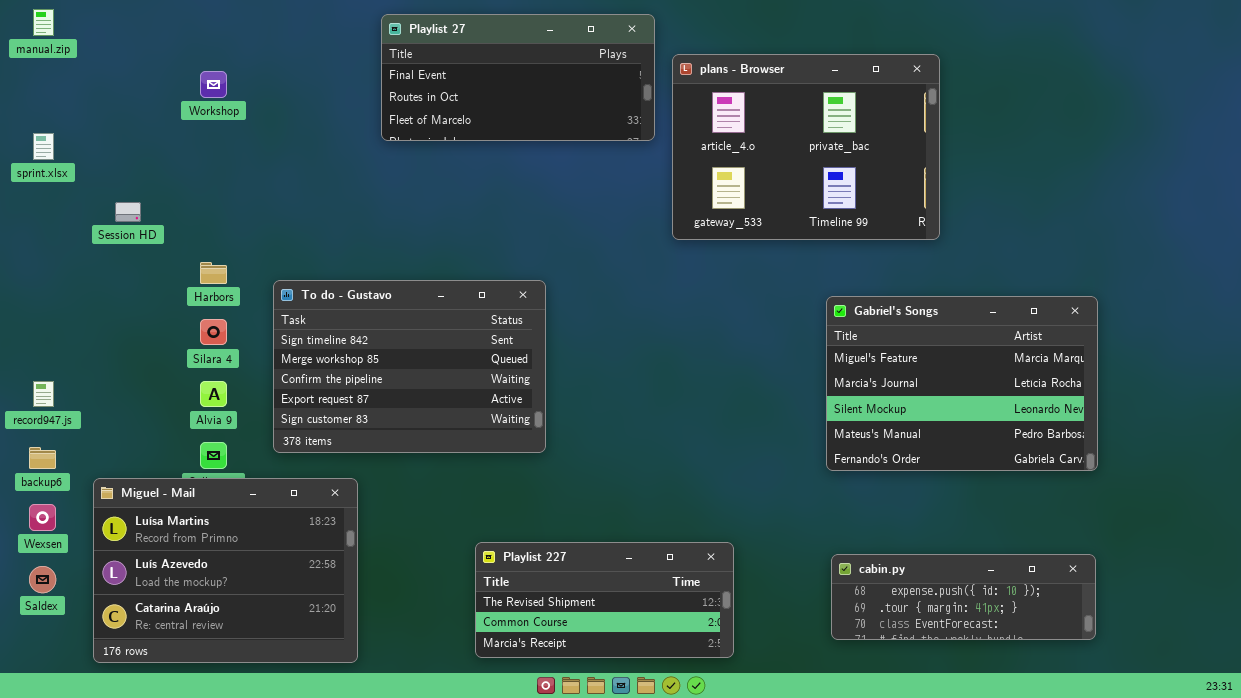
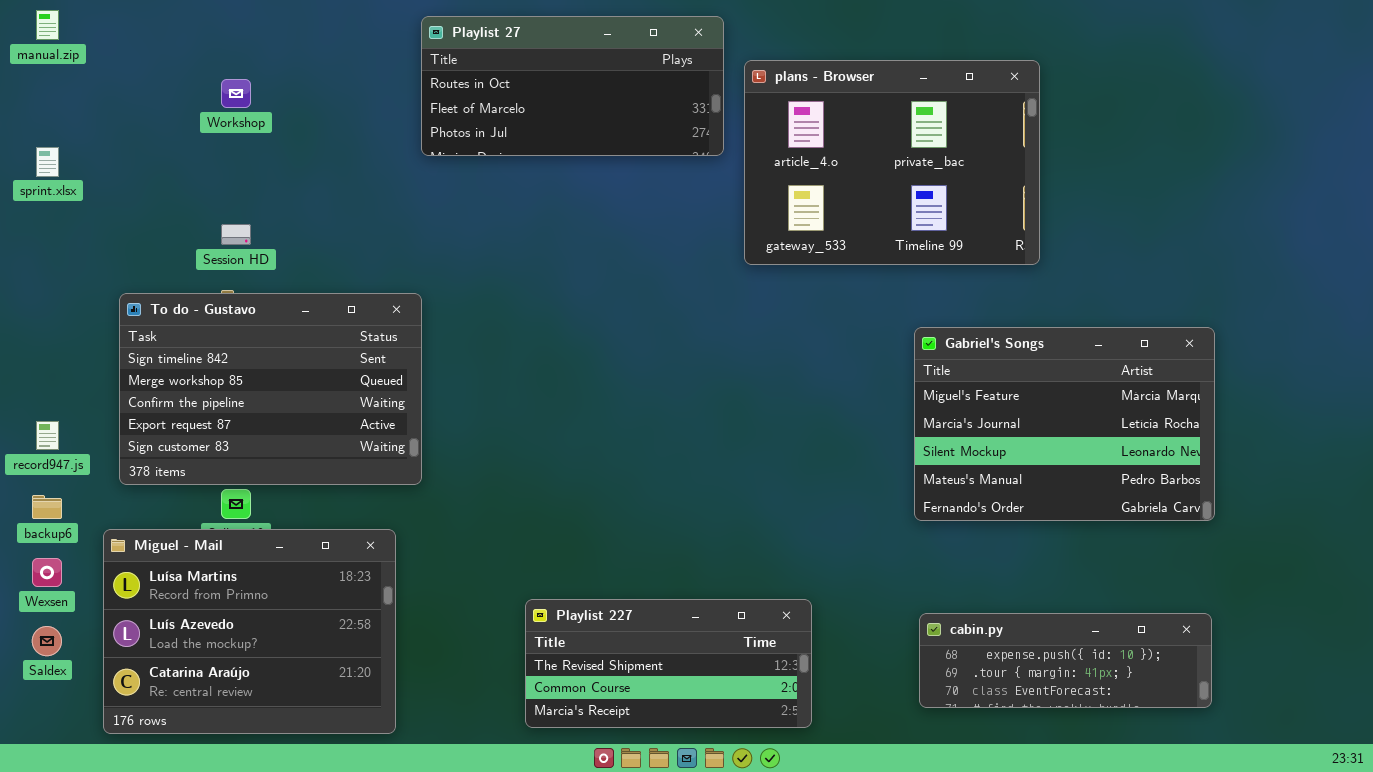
Playlist 27: [381,14,655,141] -> [421,16,724,156], scrolled down 1 row
Session HD: [115,202,141,222] -> [221,224,251,245], moved
To do - Gustavo: [273,280,546,453] -> [119,293,422,485], moved

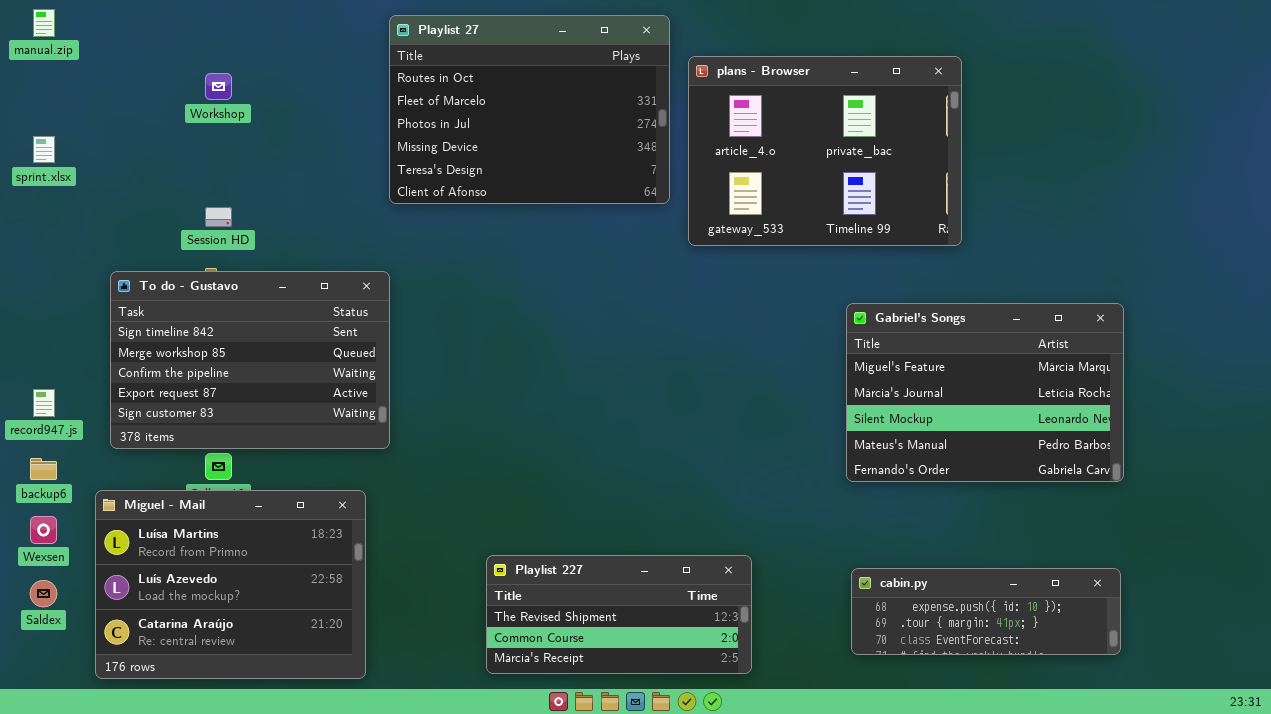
Playlist 27: [421,16,724,156] -> [389,15,670,204], resized

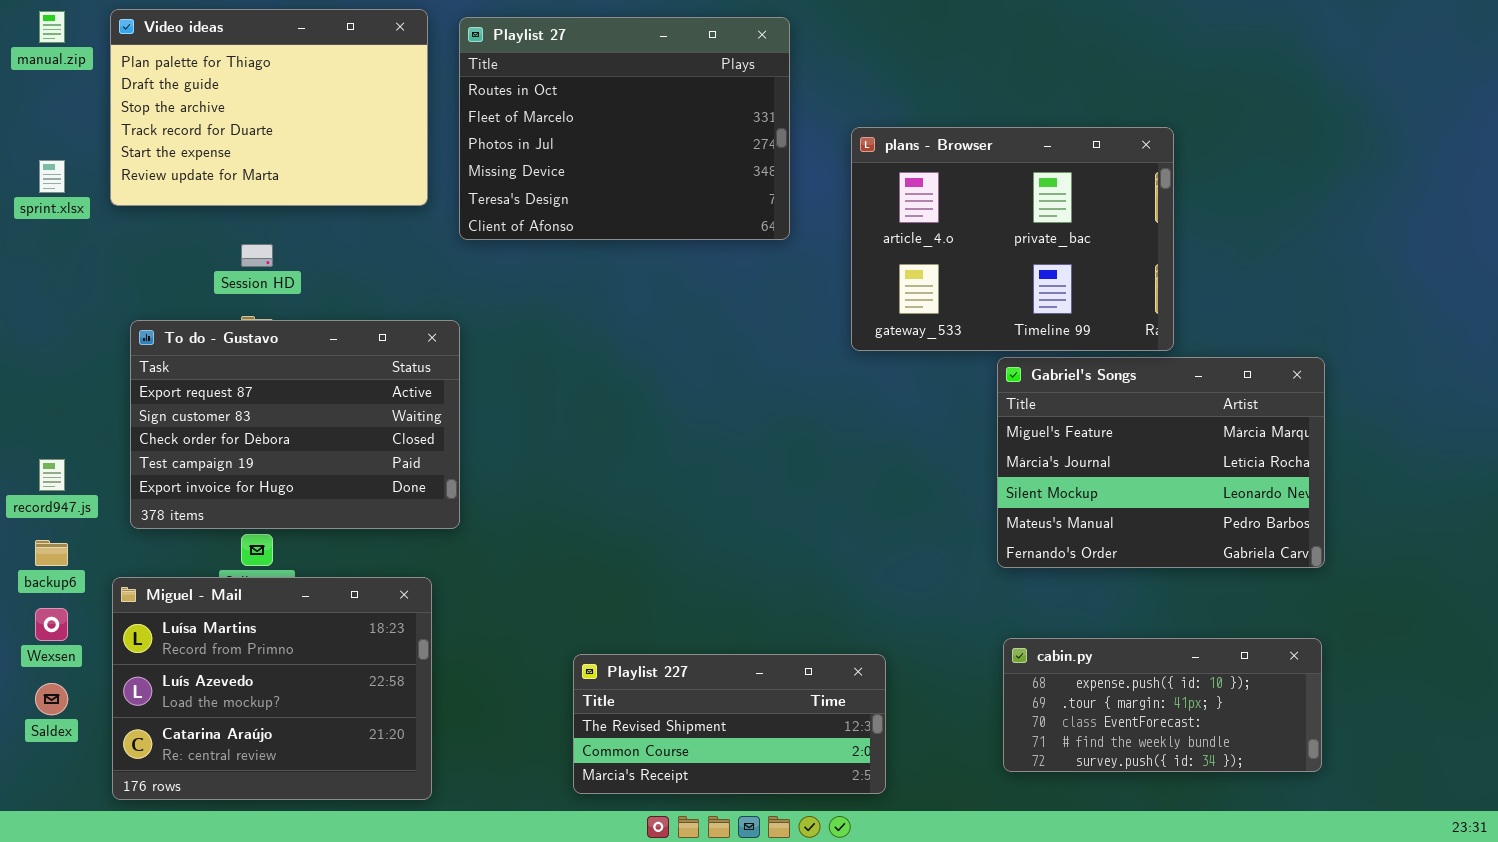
Video ideas: none -> [110,9,428,206], opened
plans - Browser: [688,56,962,246] -> [851,127,1174,351], moved
To do - Gustavo: [110,271,390,449] -> [130,320,460,529], scrolled down 3 rows
cabin.py: [851,568,1121,655] -> [1003,638,1322,772], resized

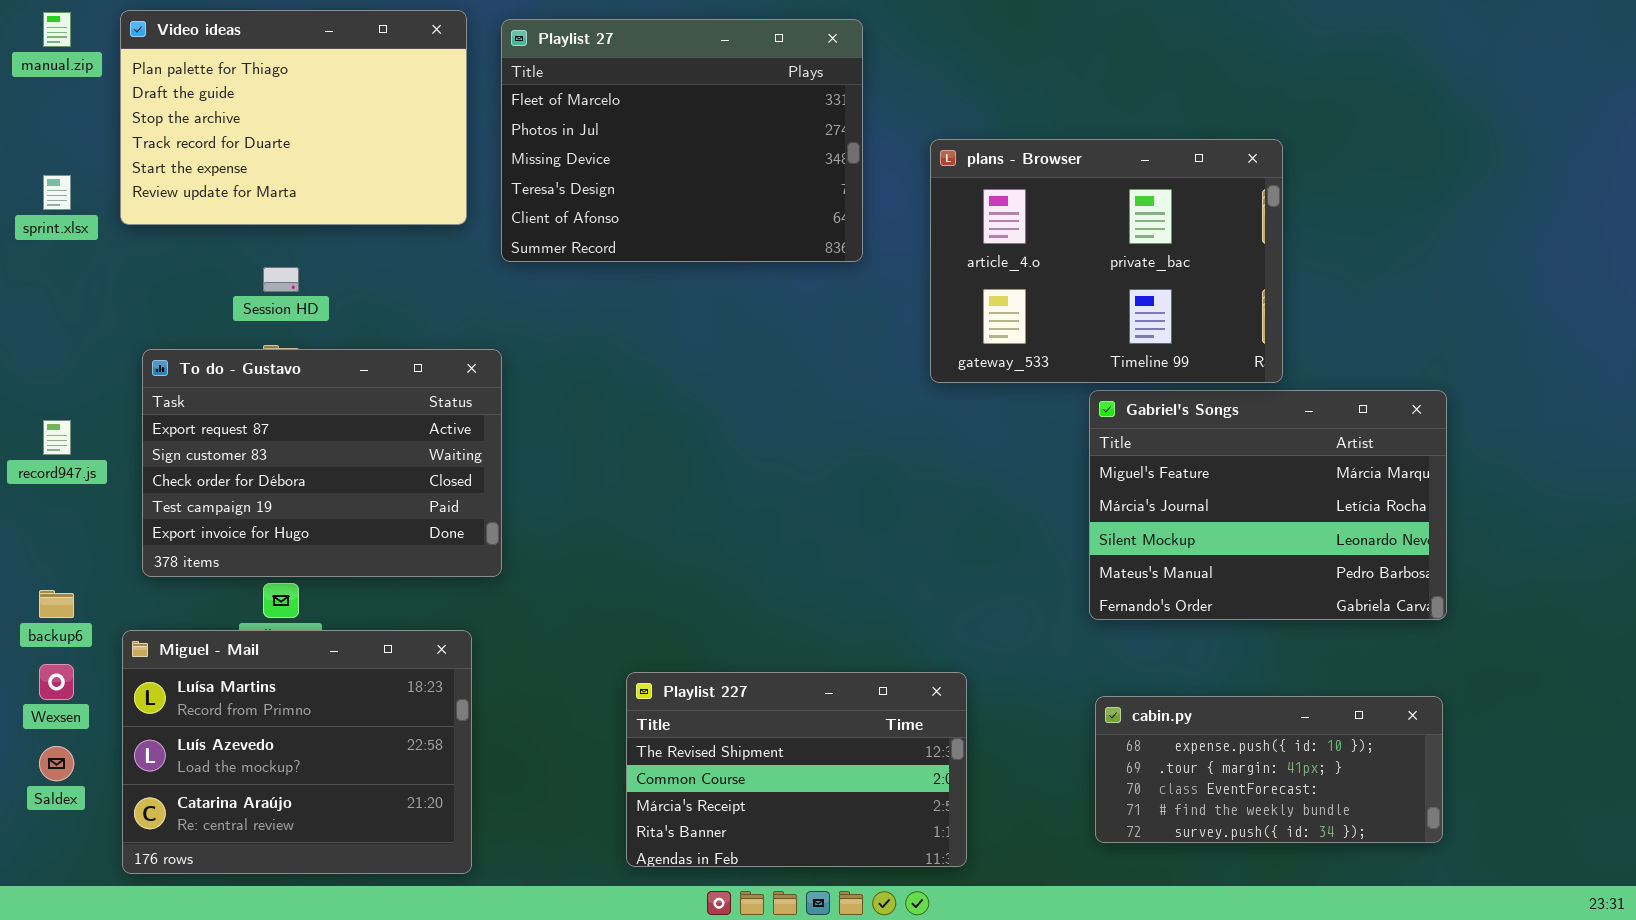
Playlist 27: [459,17,790,240] -> [501,19,863,262], scrolled down 1 row
record947.js: [39,459,65,491] -> [43,420,71,455], moved
Playlist 227: [573,654,886,794] -> [626,672,967,867], resized

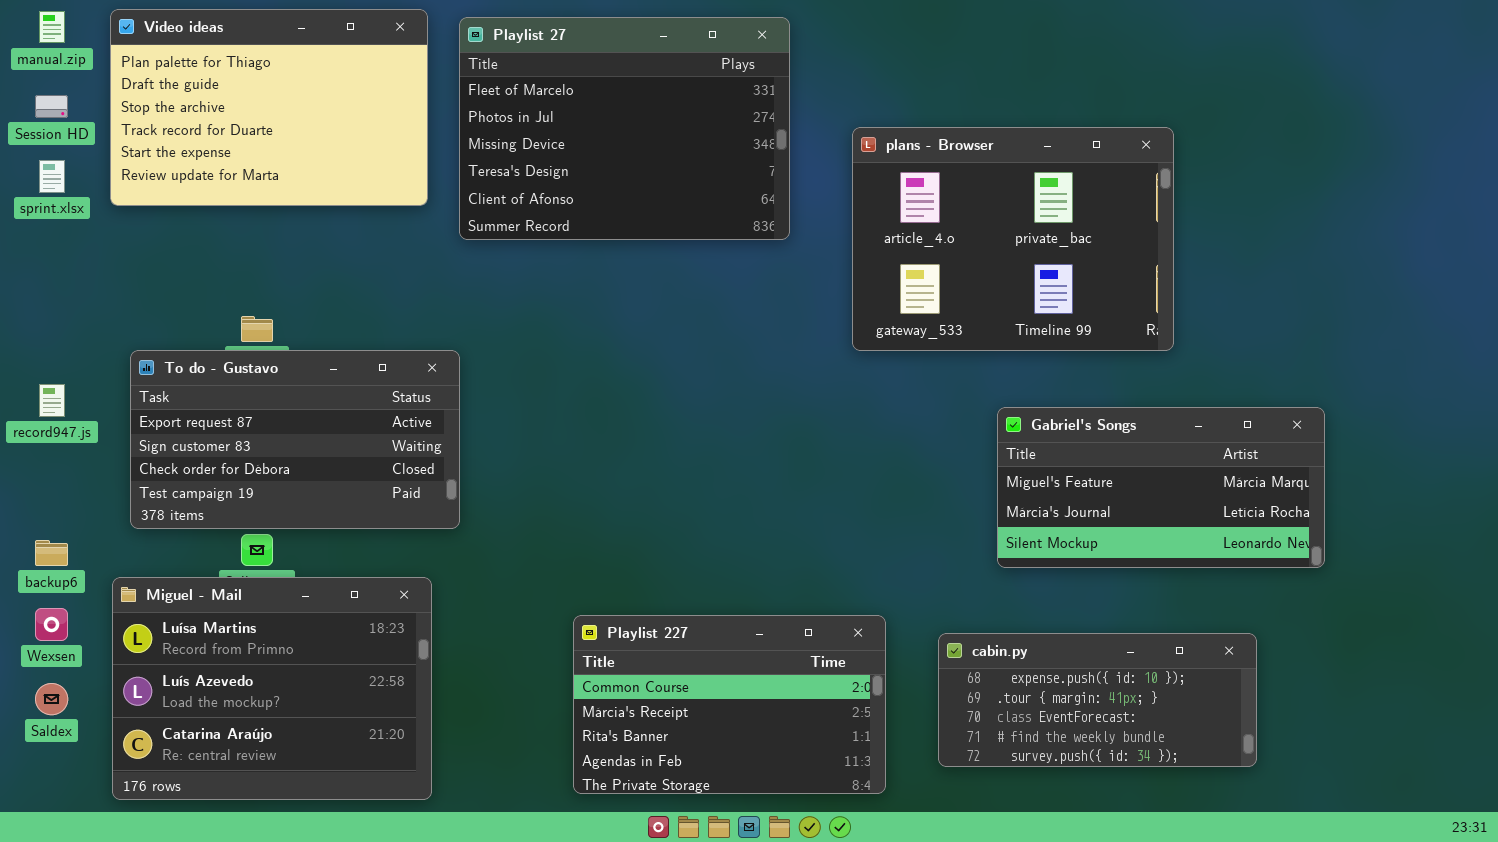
Session HD: [263,267,299,292] -> [35,95,68,118], moved
To do - Gustavo: [142,349,502,577] -> [130,350,460,529], resized
Gabriel's Songs: [1089,390,1447,620] -> [997,407,1325,568], resized
Playlist 227: [626,672,967,867] -> [573,615,886,794], scrolled down 1 row
cabin.py: [1095,696,1443,843] -> [938,633,1257,767], moved

